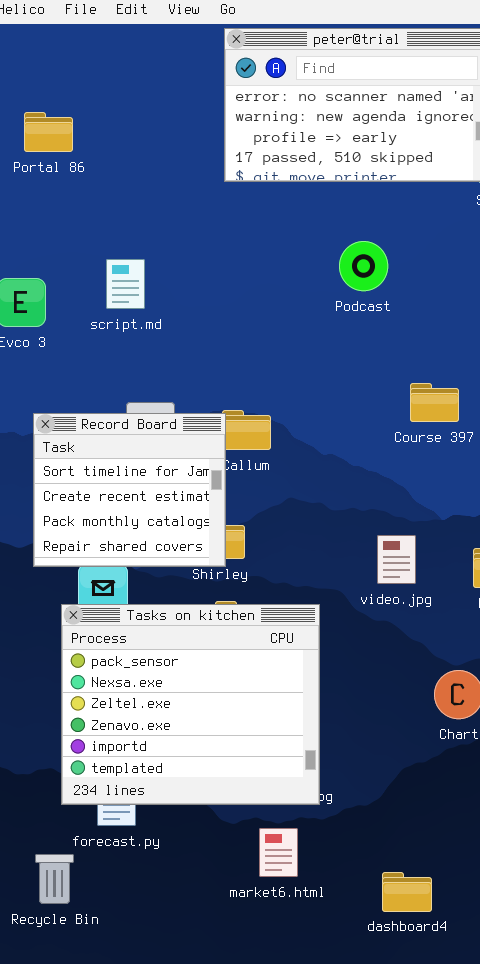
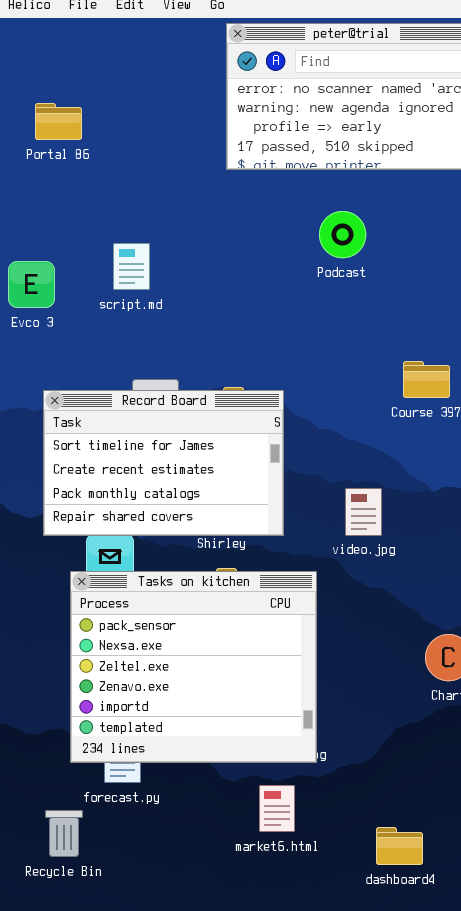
Podcast: [339,241,388,291] -> [319,211,366,258], moved
Record Board: [33,413,226,567] -> [43,390,284,536], resized
video.jpg: [377,535,416,584] -> [345,488,382,536], moved

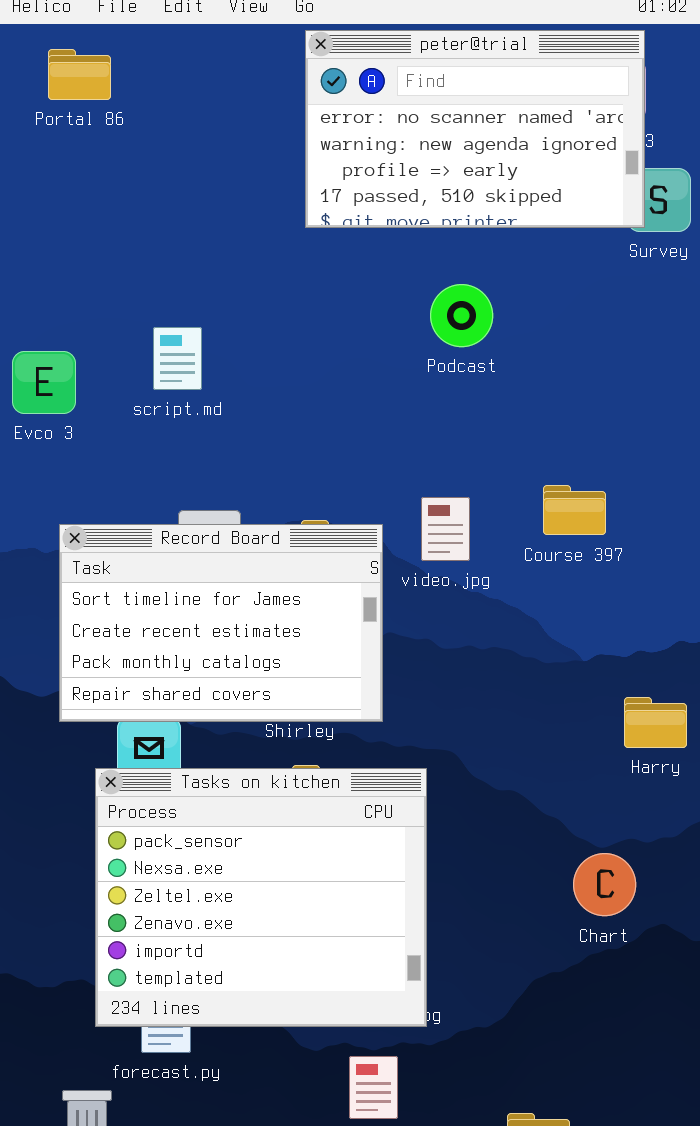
Portal 86: [35,103,82,140] -> [48,49,111,100], moved
video.jpg: [345,488,382,536] -> [421,497,470,561], moved

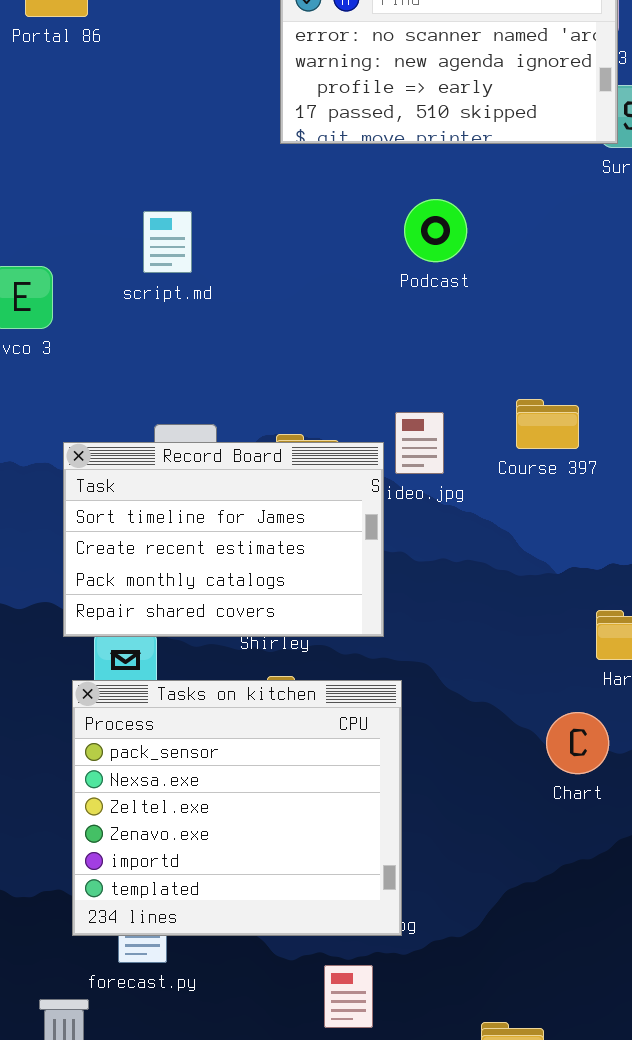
script.md: [153,327,202,390] -> [143,211,192,273], moved
Record Board: [59,524,383,722] -> [63,442,384,637], moved
Chart: [573,853,636,916] -> [546,712,609,774], moved

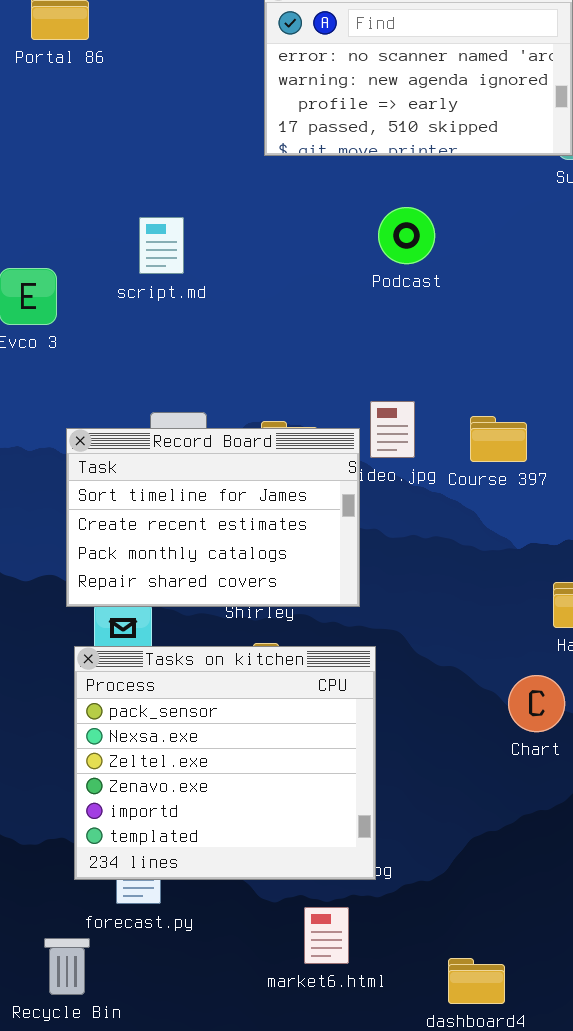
Course 397: [516,399,579,449] -> [470,416,527,462], moved

